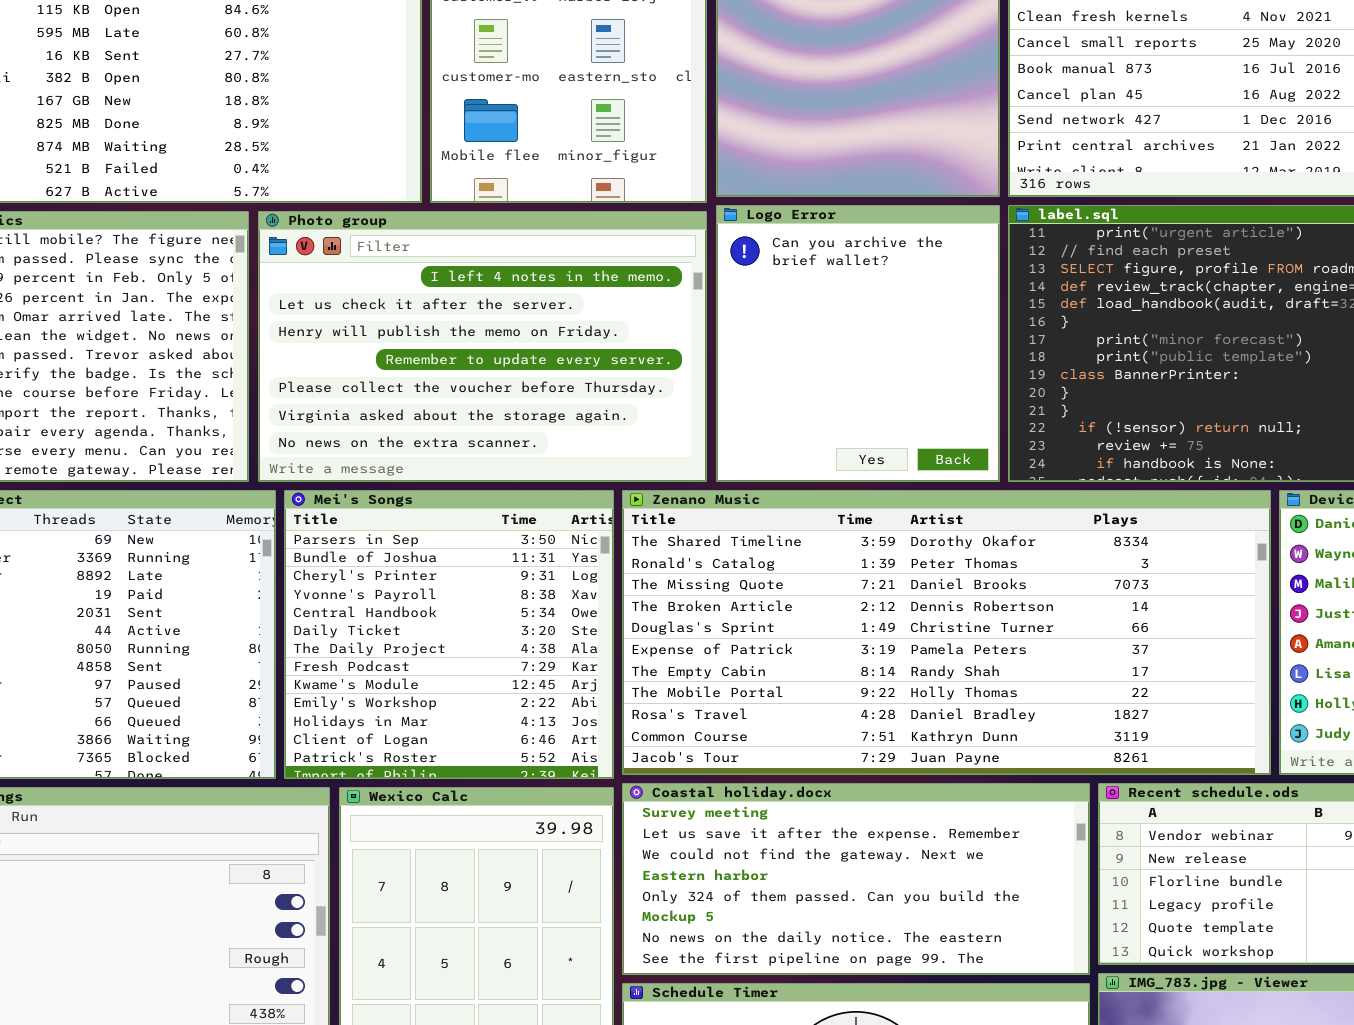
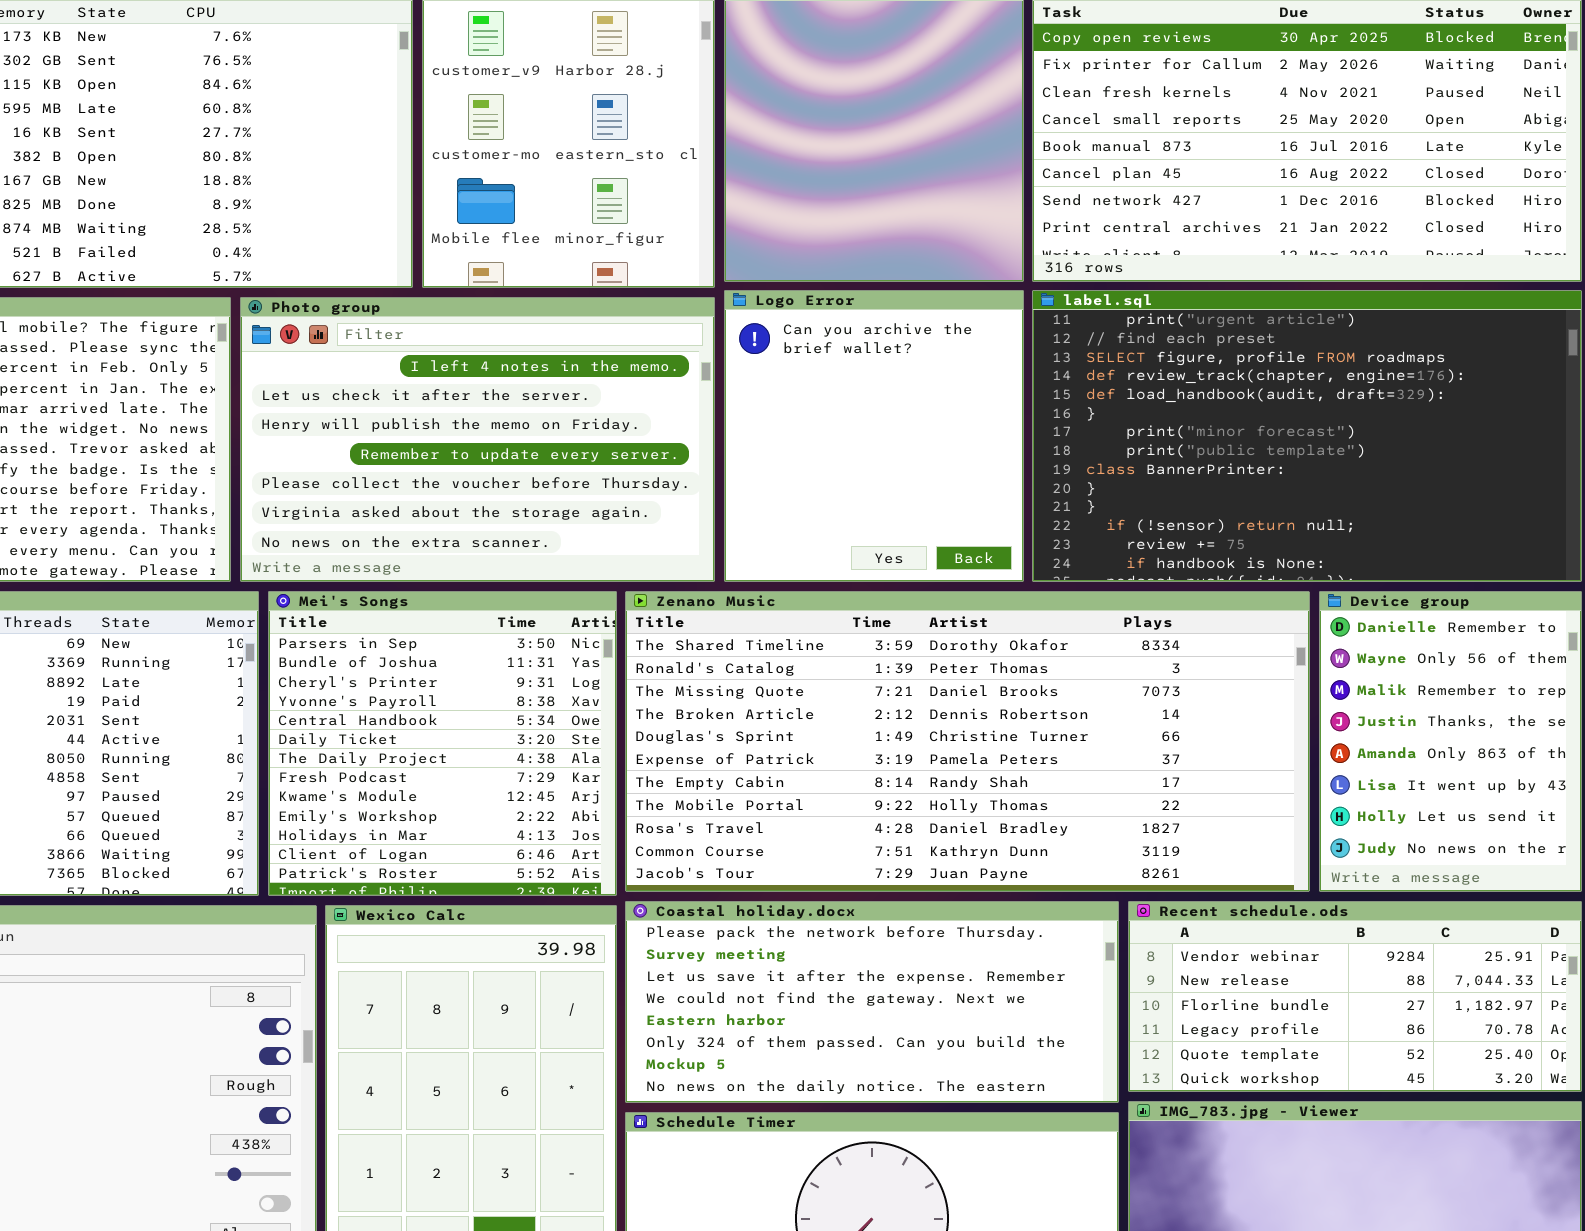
Coastal holiday.docx: [622,783,1090,975] -> [625,901,1119,1103], scrolled up 1 row

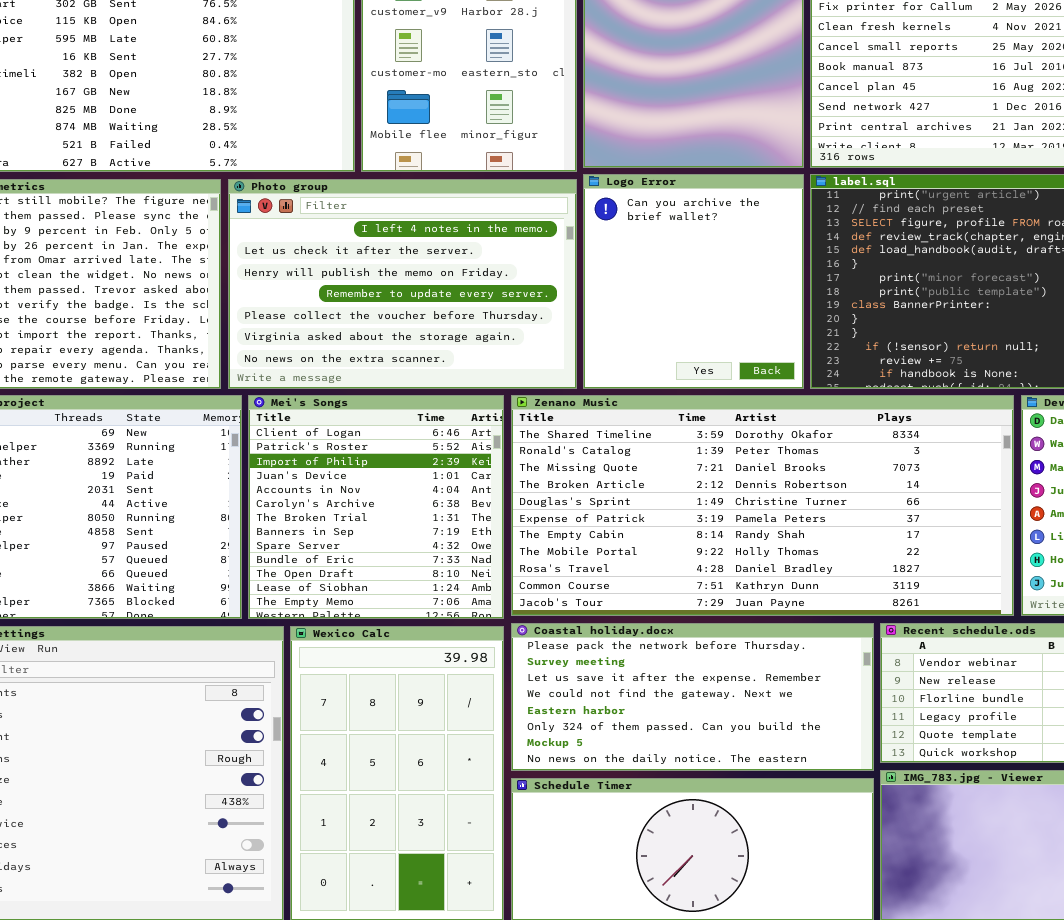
Mei's Songs: [268,591,617,896] -> [248,395,504,619], scrolled down 11 rows

